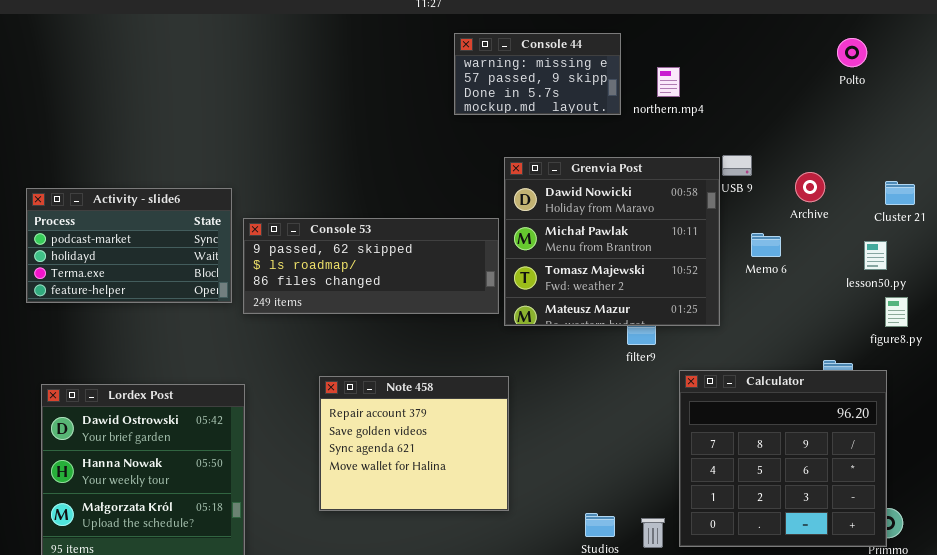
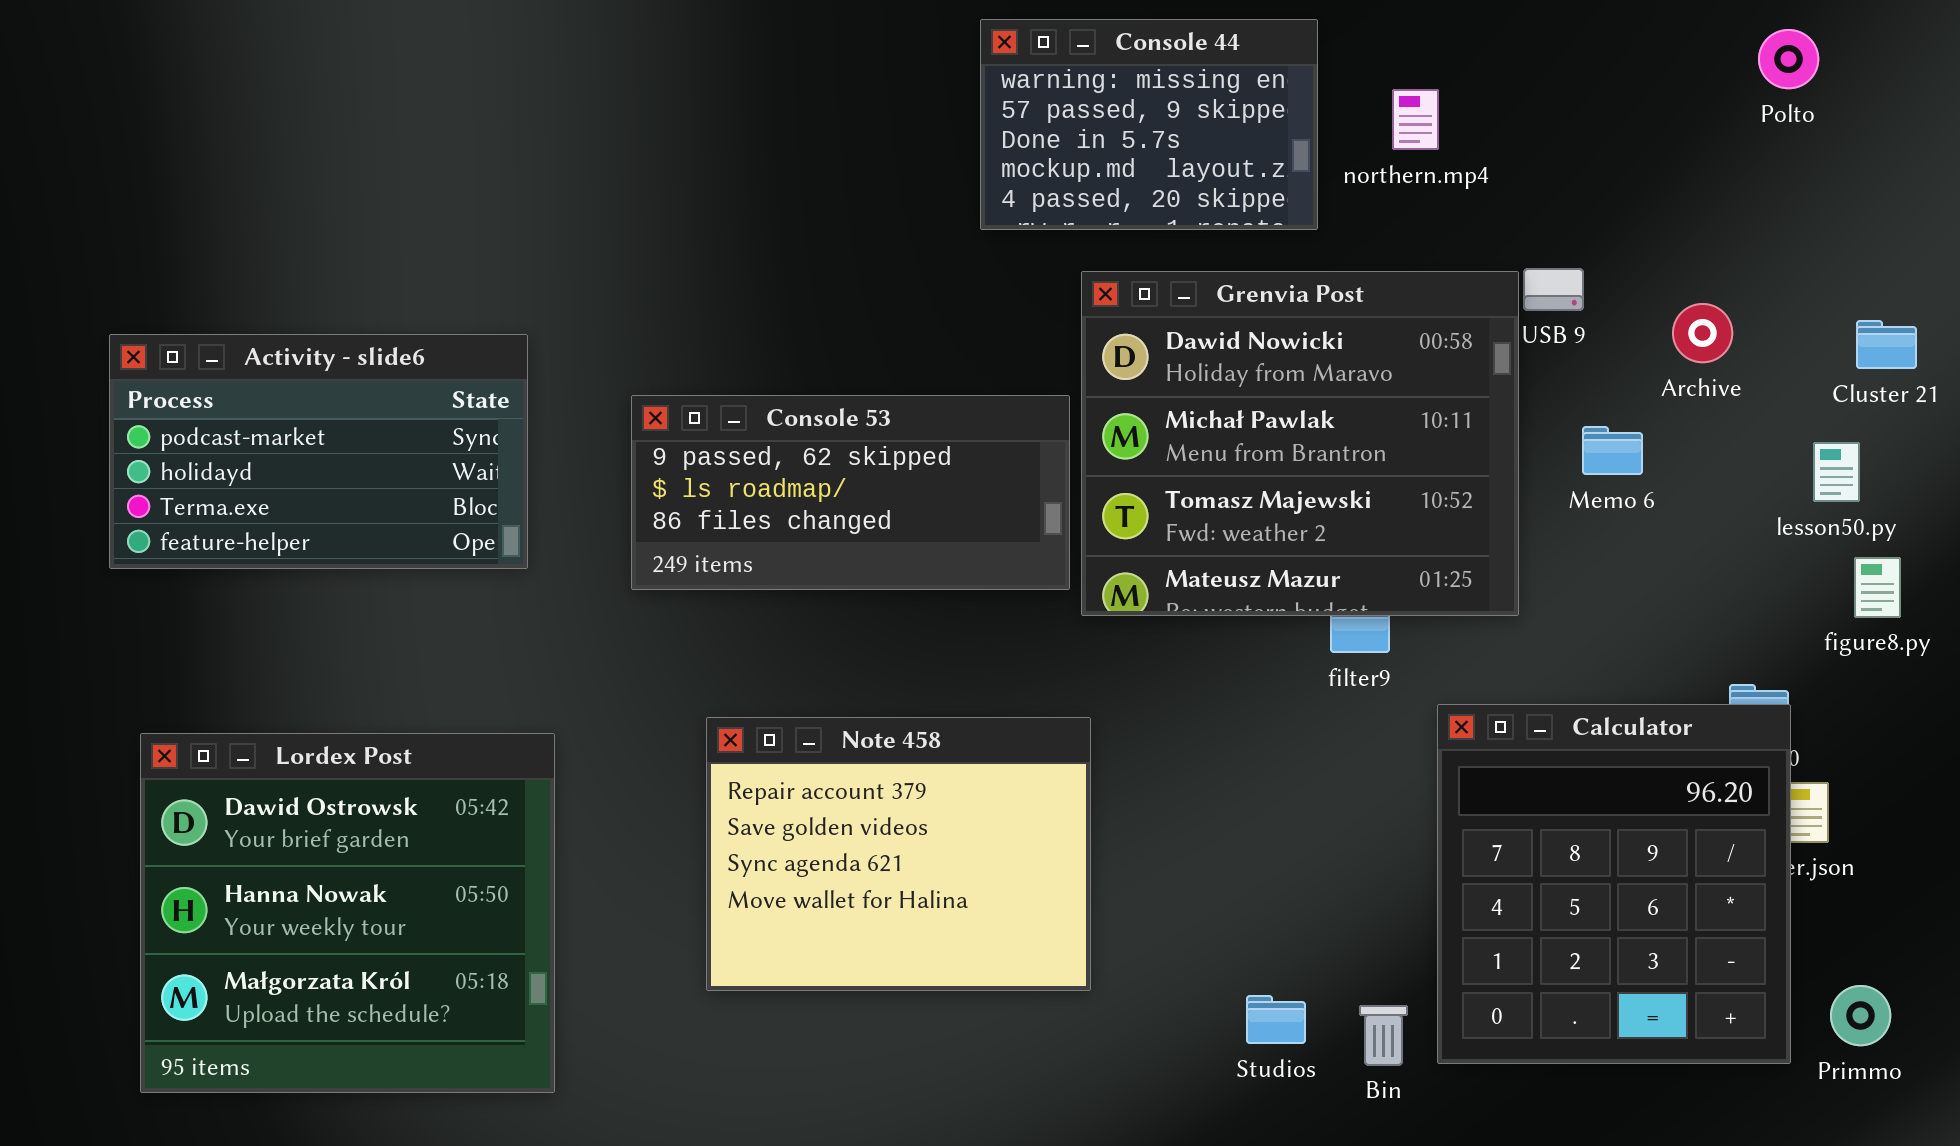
Console 44: [454,33,621,115] -> [980,19,1318,230], resized
Console 53: [243,218,499,314] -> [631,395,1070,590], resized
Calculator: [679,370,887,547] -> [1437,704,1791,1064], resized

